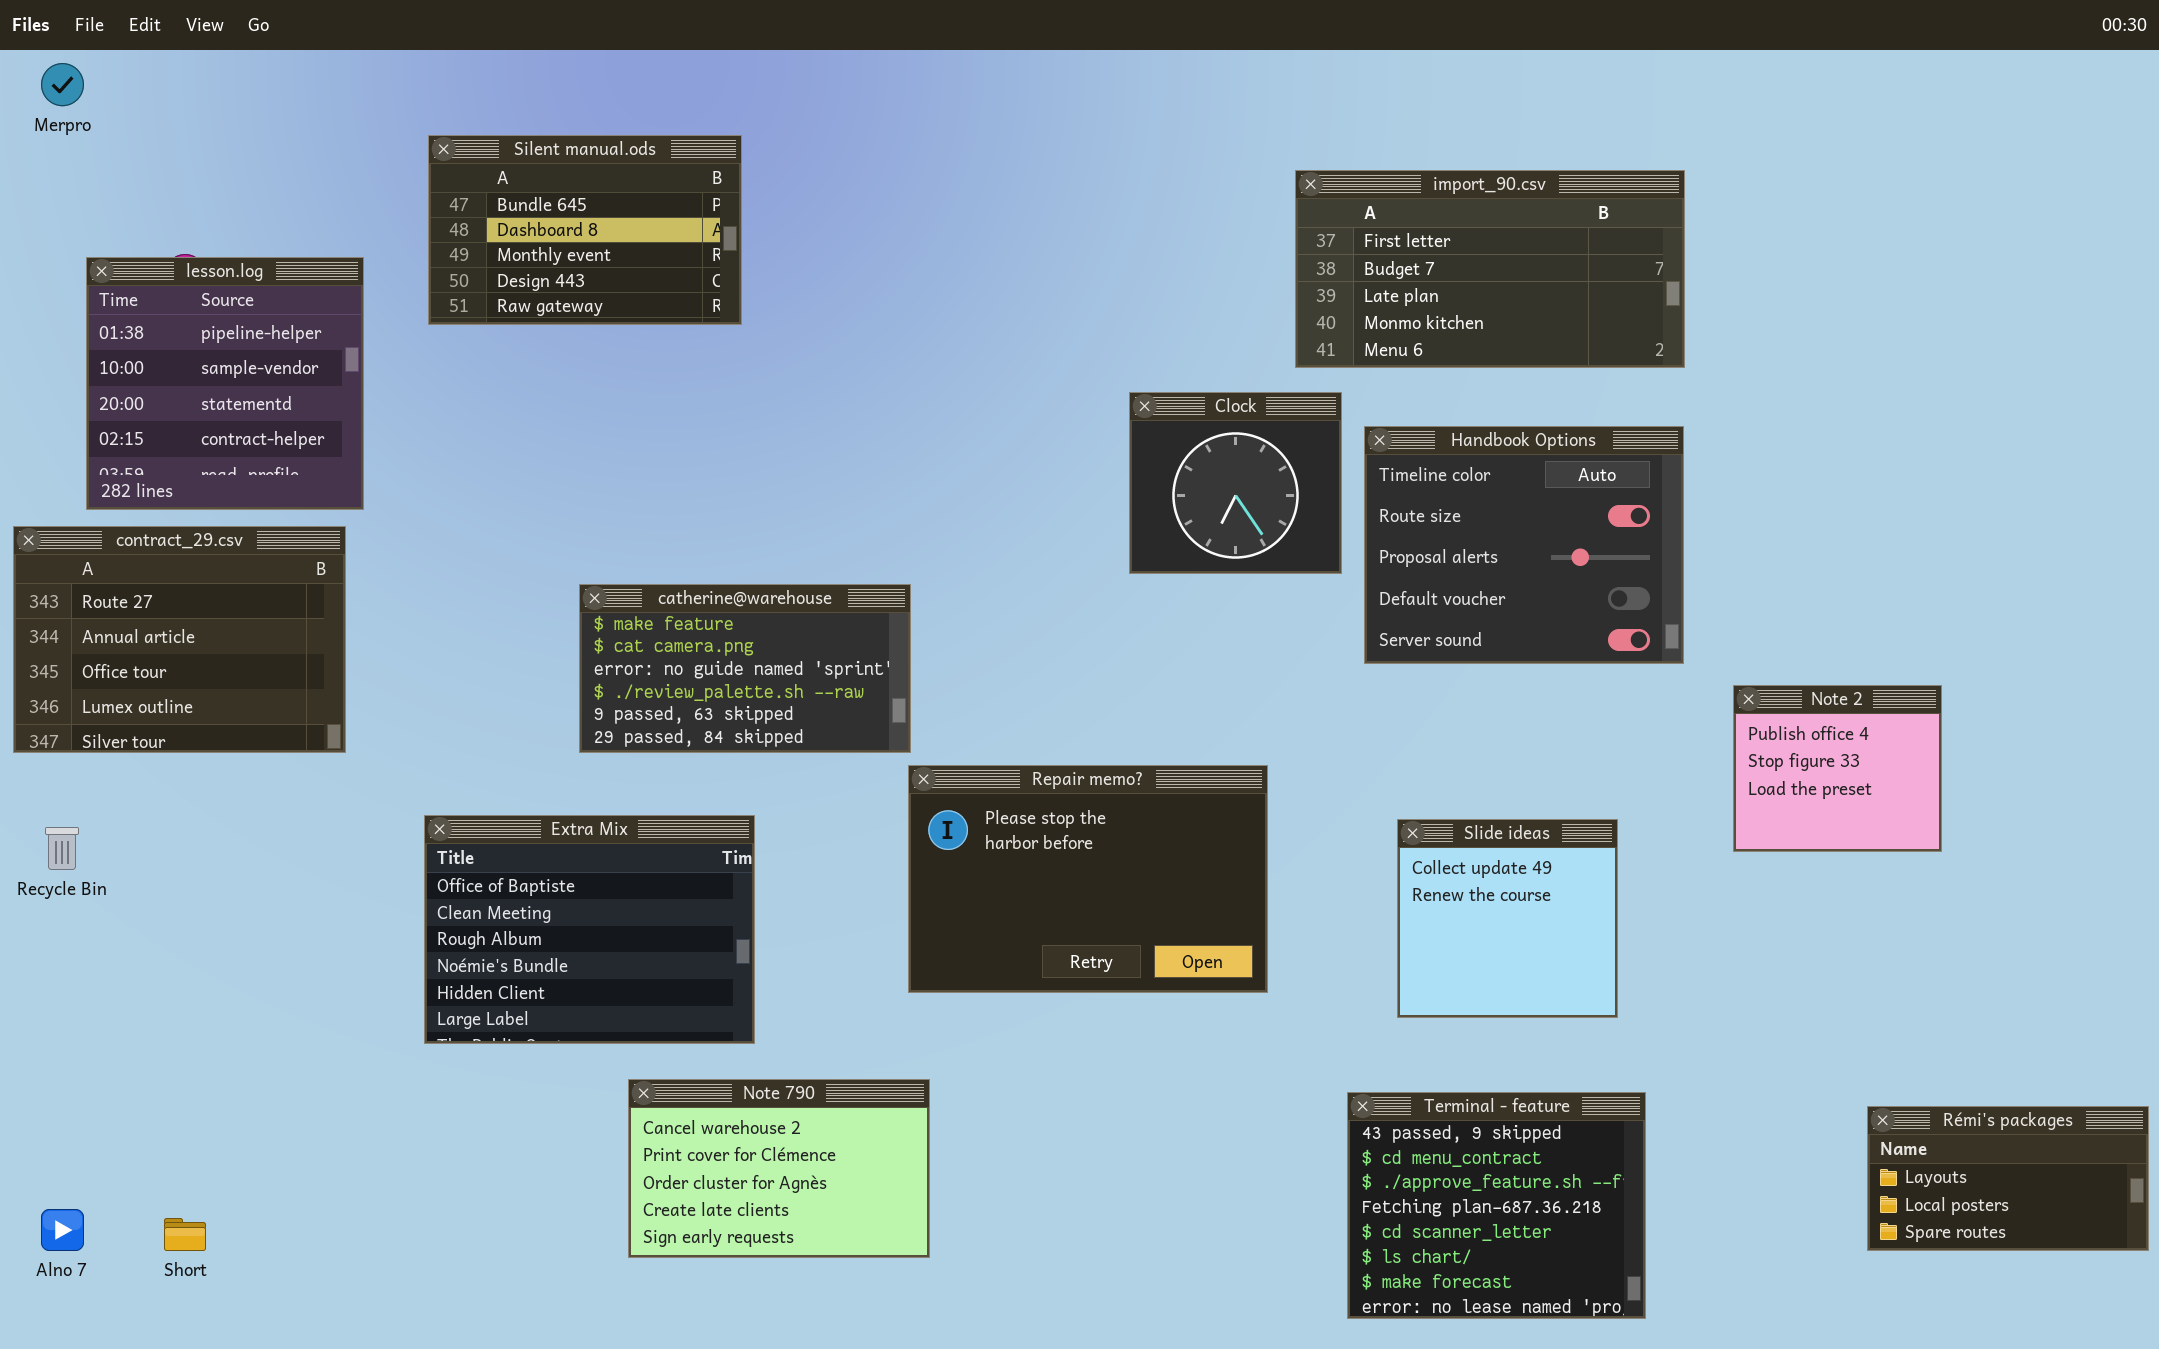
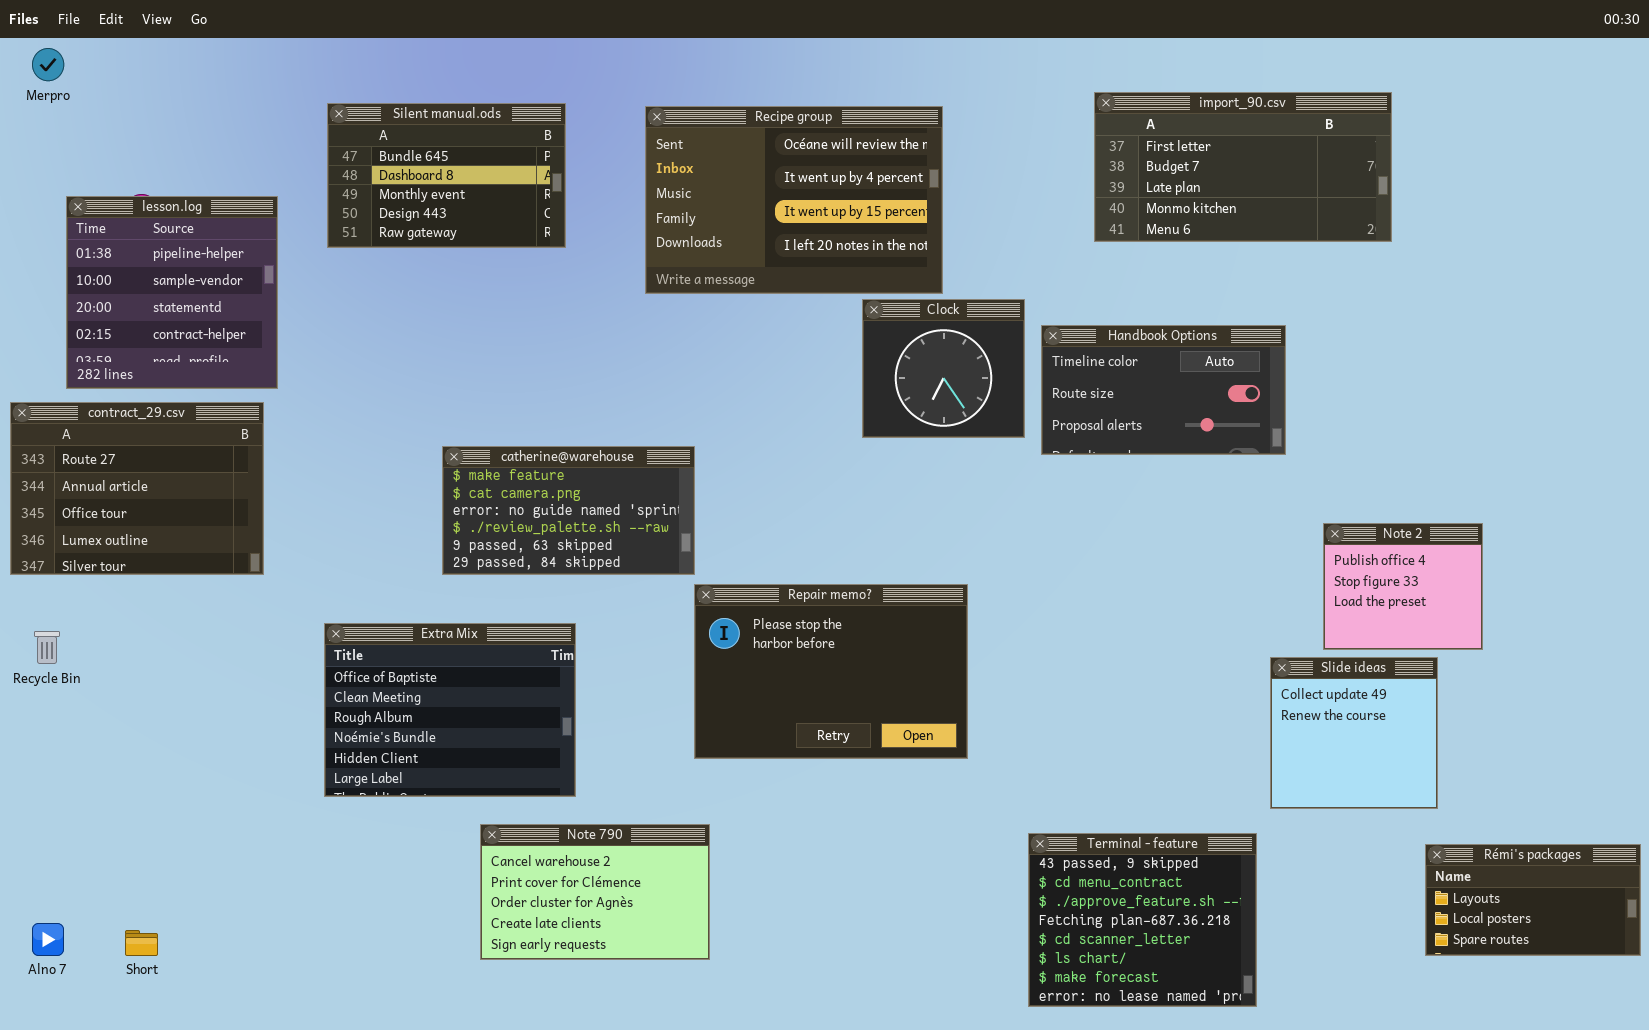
Recipe group: none -> [645,106,943,294], opened
import_90.csv: [1295,170,1685,368] -> [1094,92,1392,242], moved
Handbook Options: [1364,426,1684,664] -> [1041,325,1286,455], resized
Slide ideas: [1397,819,1618,1018] -> [1270,657,1438,809], moved

